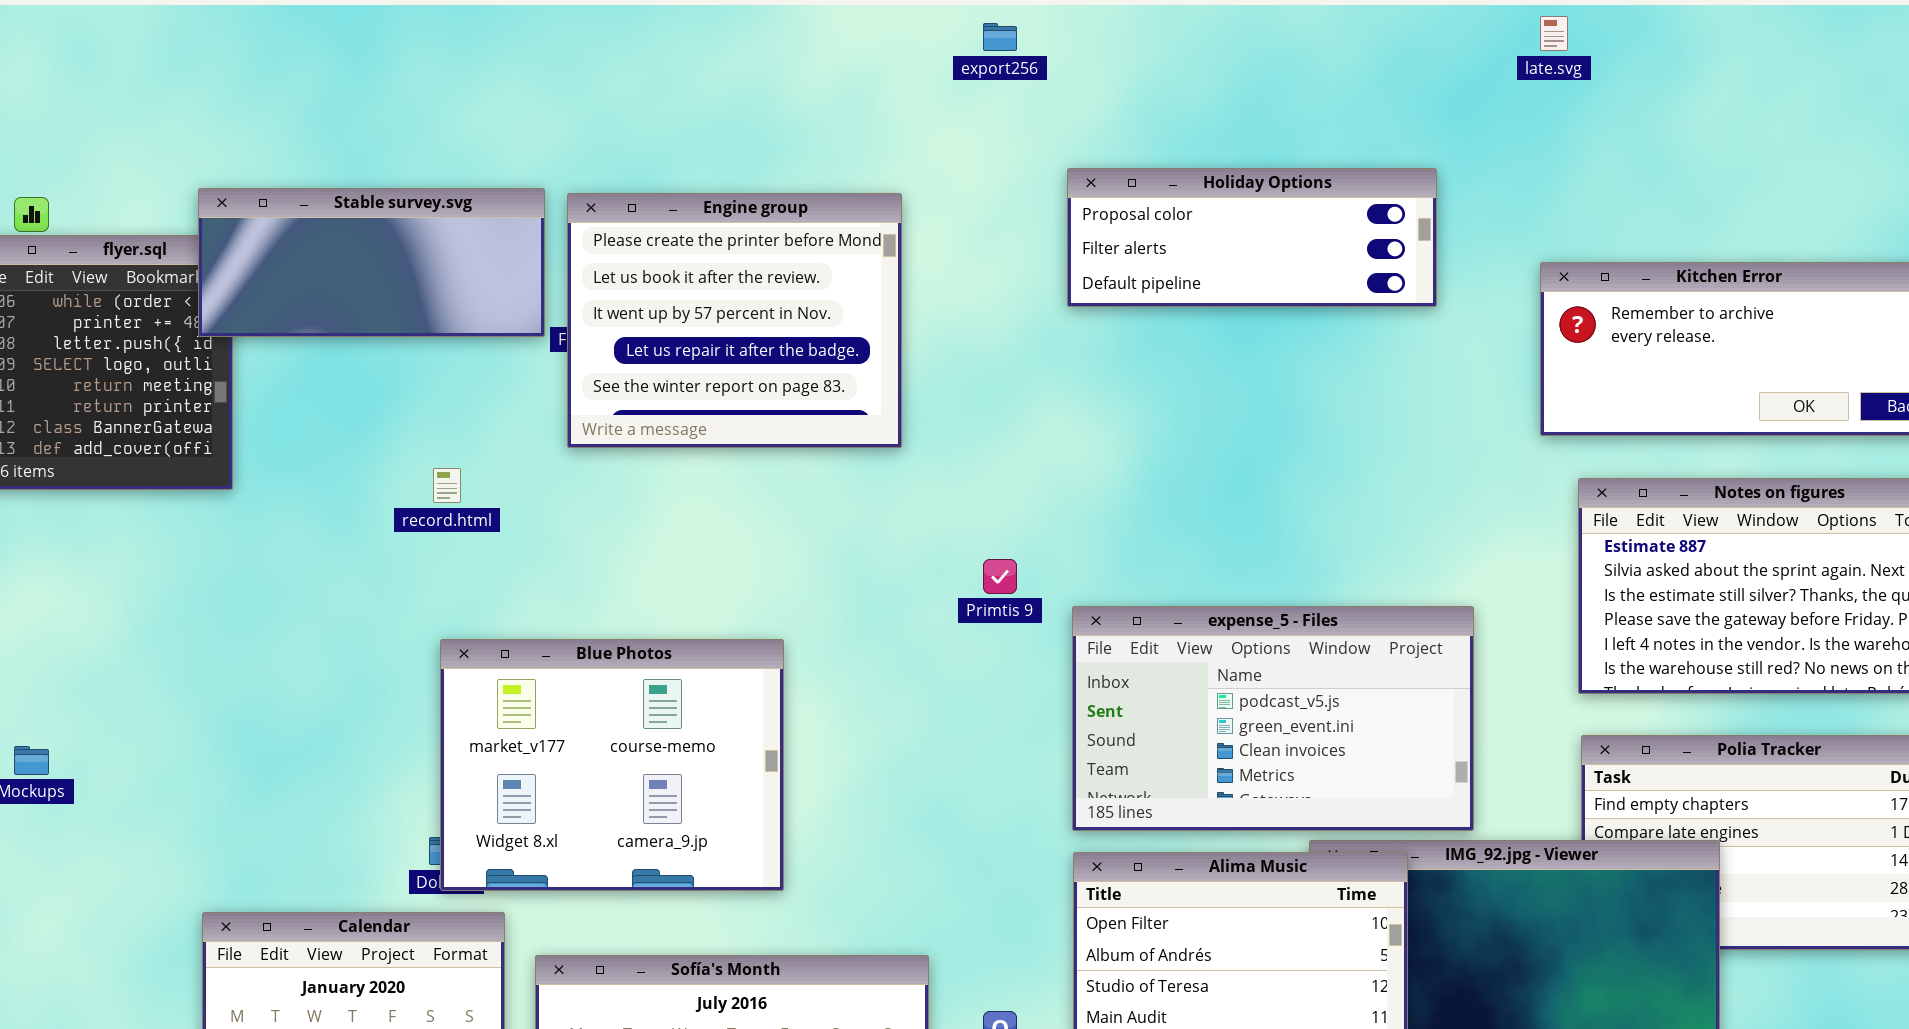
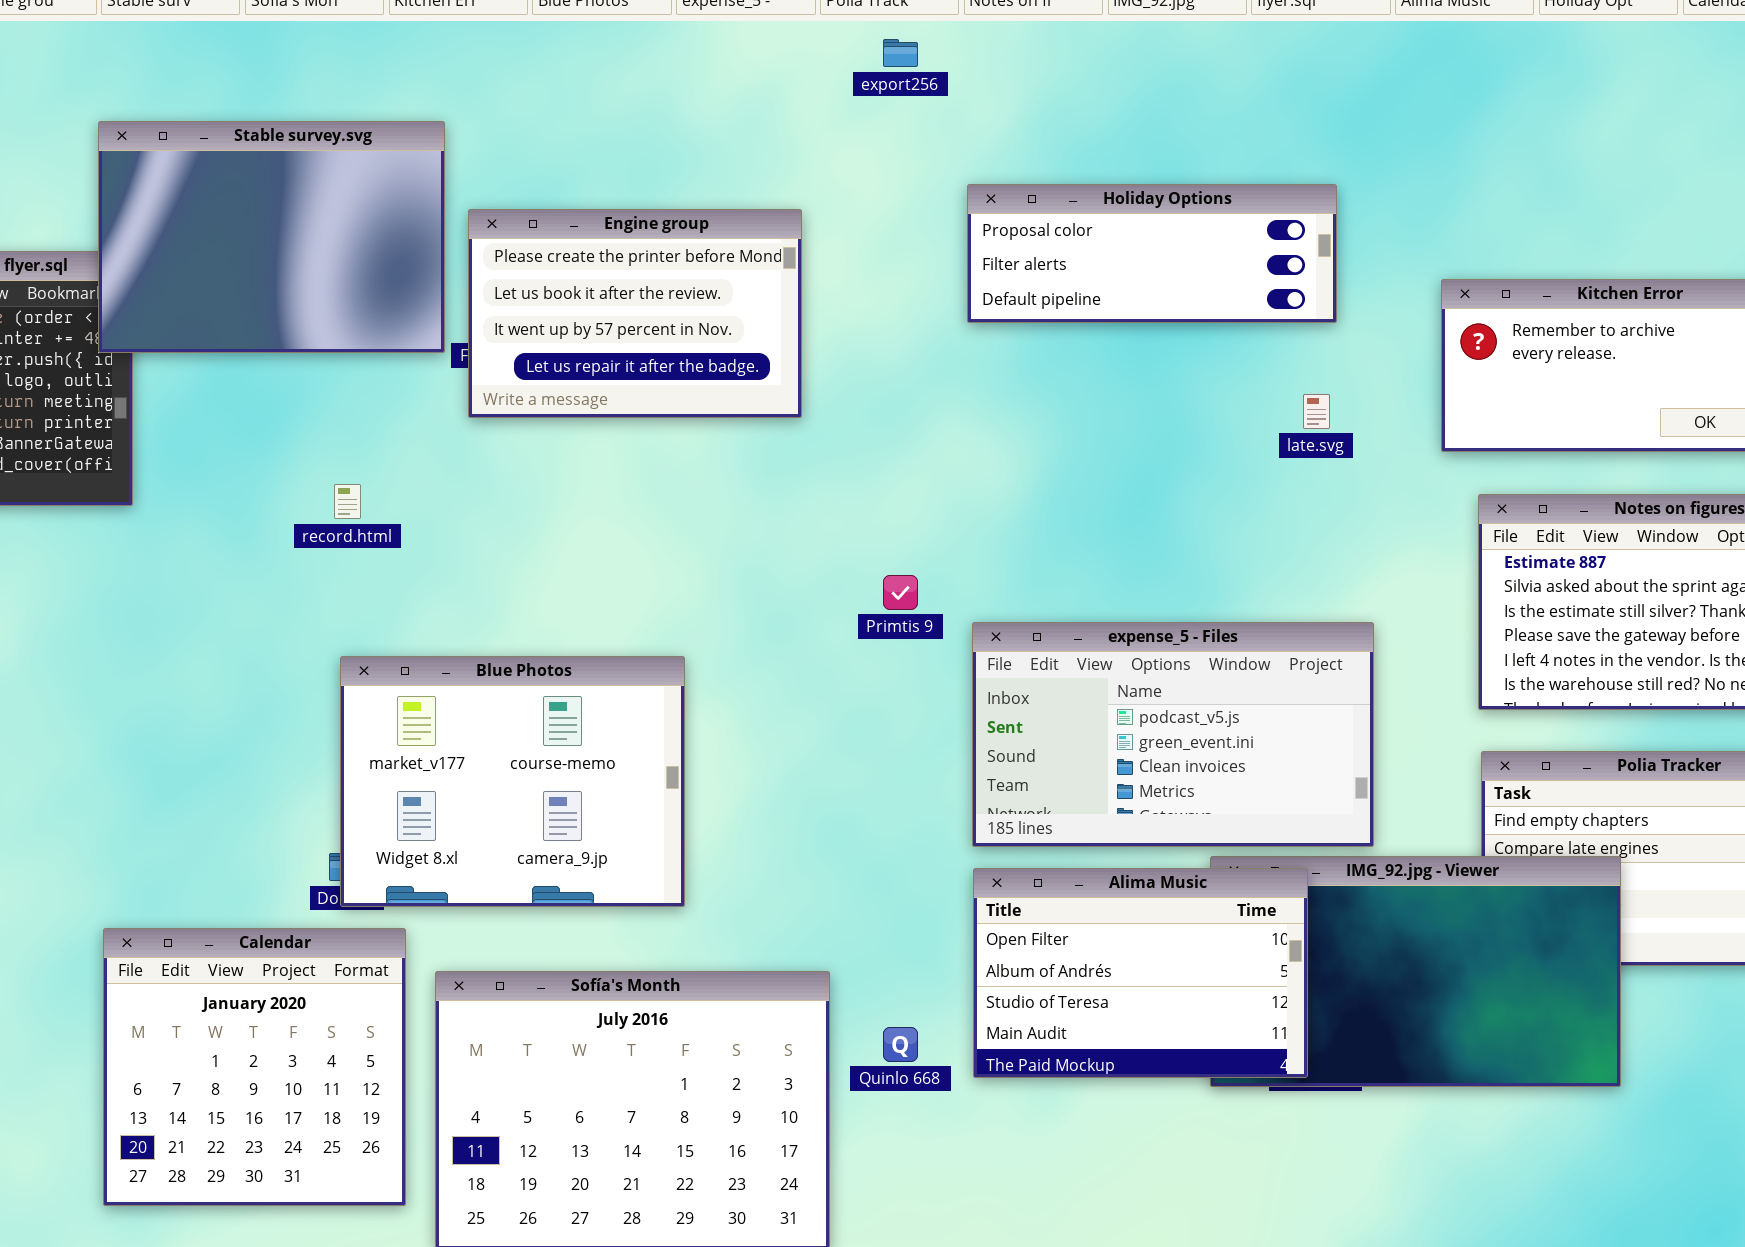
late.svg: [1540,16,1568,51] -> [1303,394,1330,429], moved
Stable survey.svg: [198,188,545,337] -> [98,121,445,353], resized
Engine group: [567,193,902,448] -> [468,209,802,418], resized

